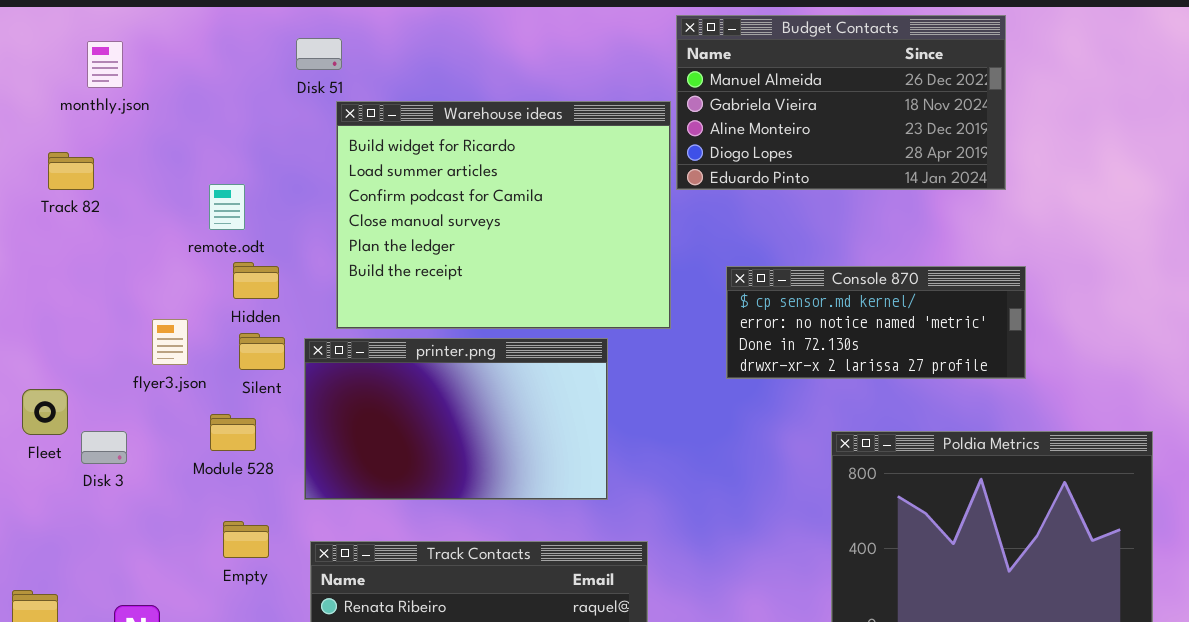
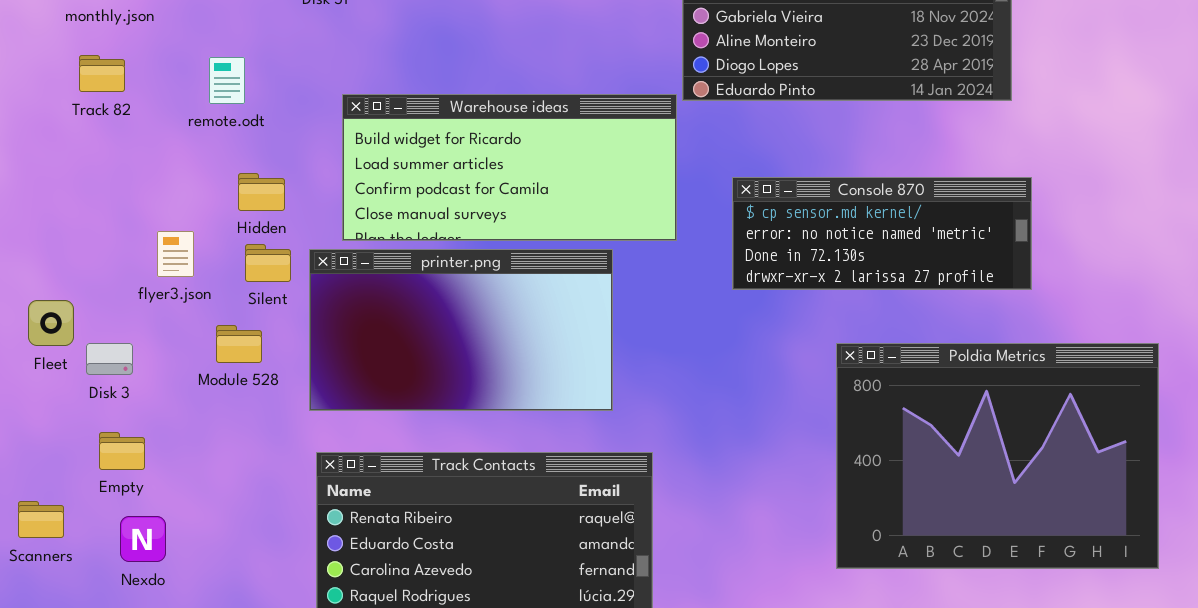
Warehouse ideas: [336,101,671,329] -> [342,94,677,241], resized
Track 82: [48,152,94,190] -> [79,55,125,92], moved
remote.odt: [209,184,245,230] -> [209,57,245,104], moved
Empty: [223,521,269,558] -> [99,432,145,470], moved

